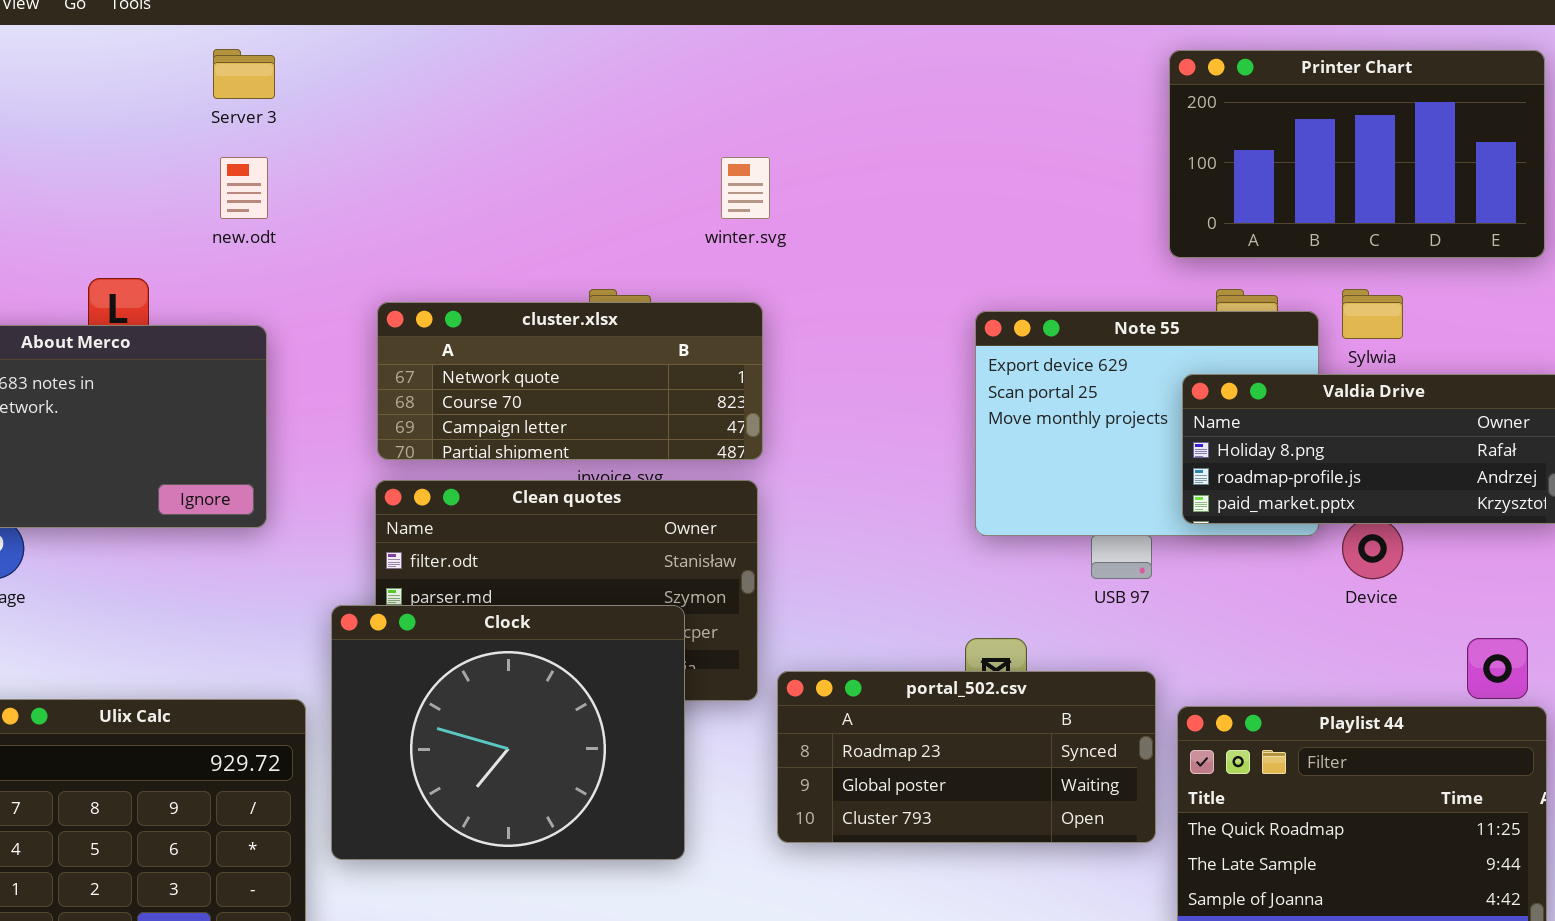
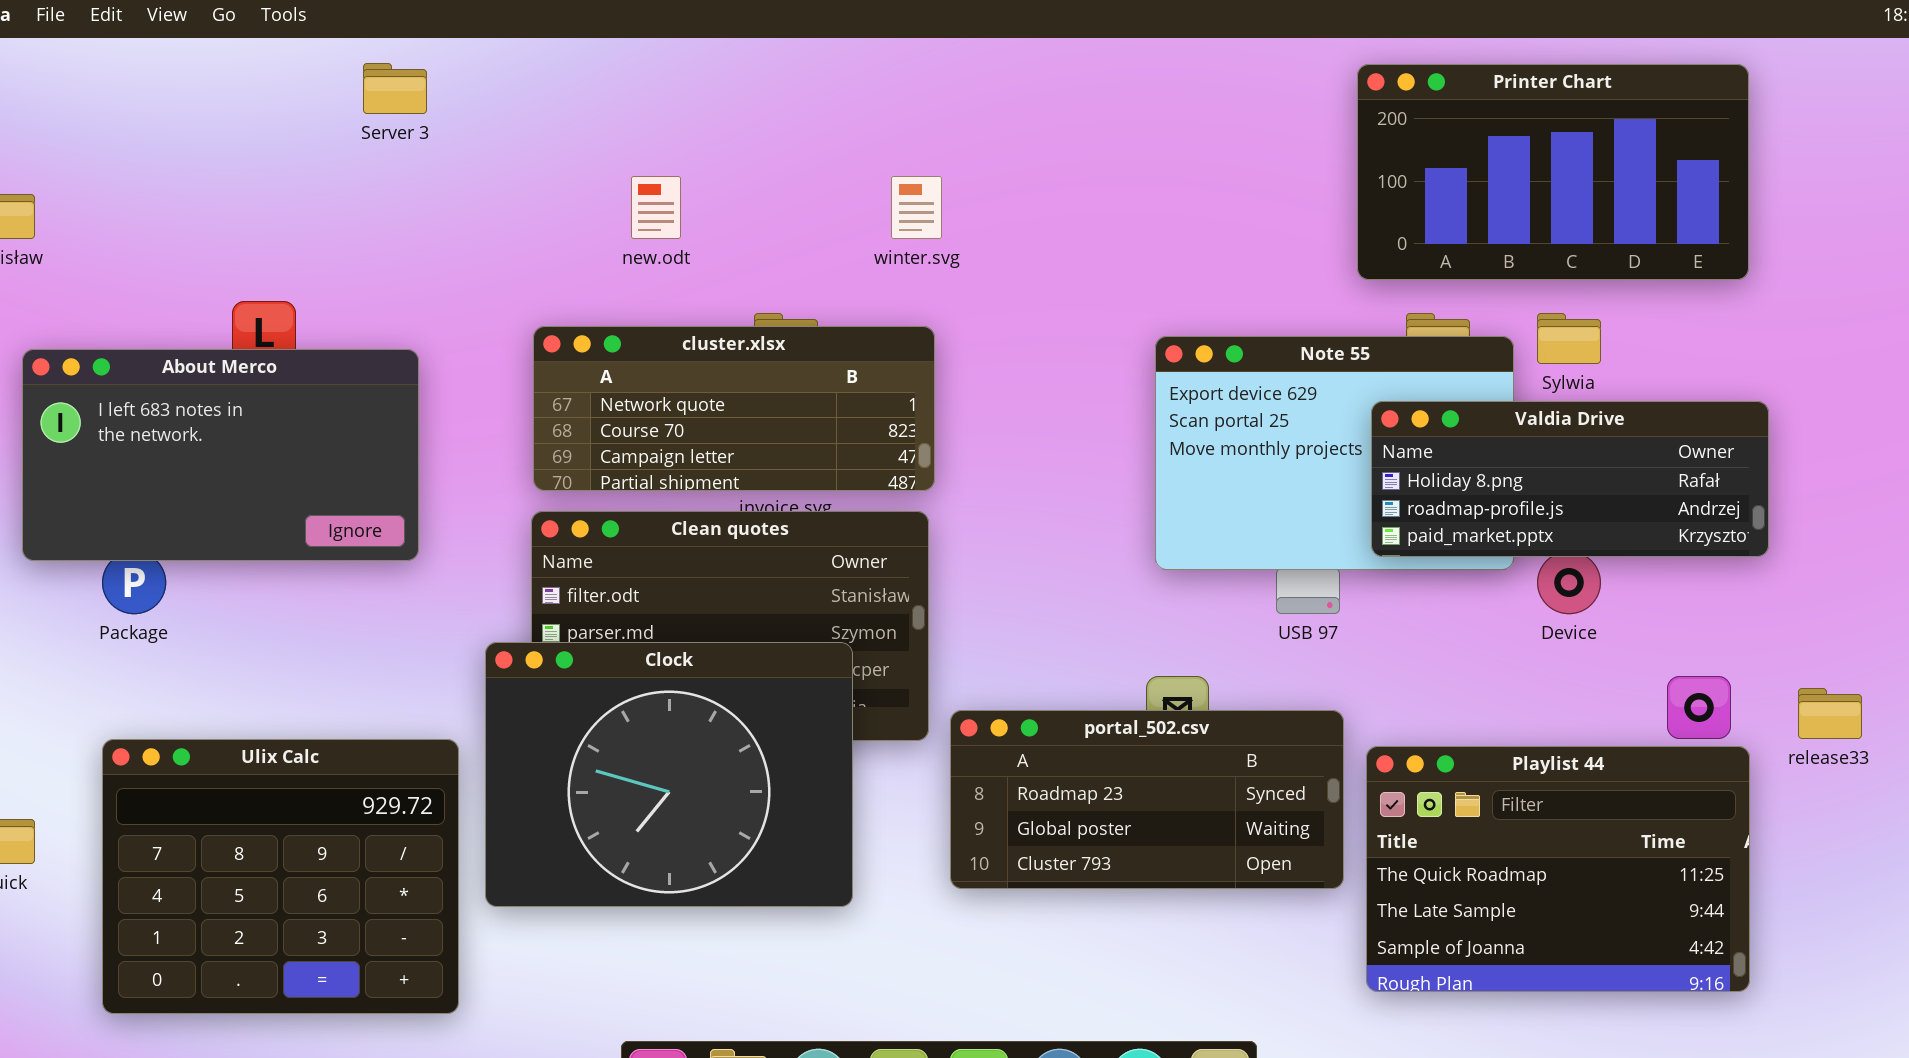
new.odt: [220,157,268,219] -> [631,176,681,239], moved

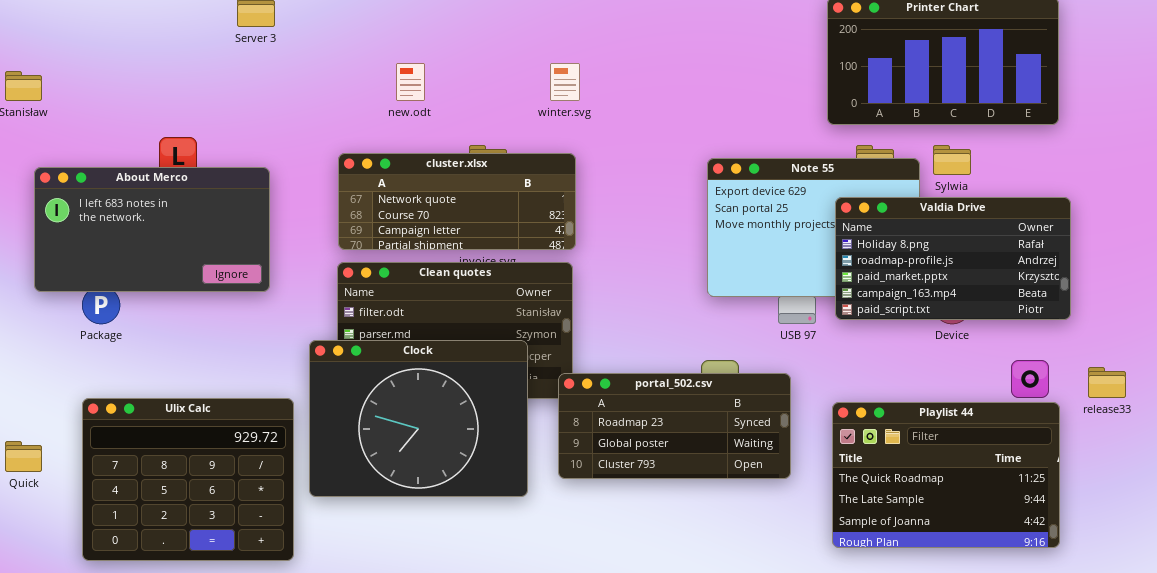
Valdia Drive: [1371,401,1769,557] -> [835,197,1071,320], resized
portal_502.csv: [950,710,1344,889] -> [558,373,791,479], moved

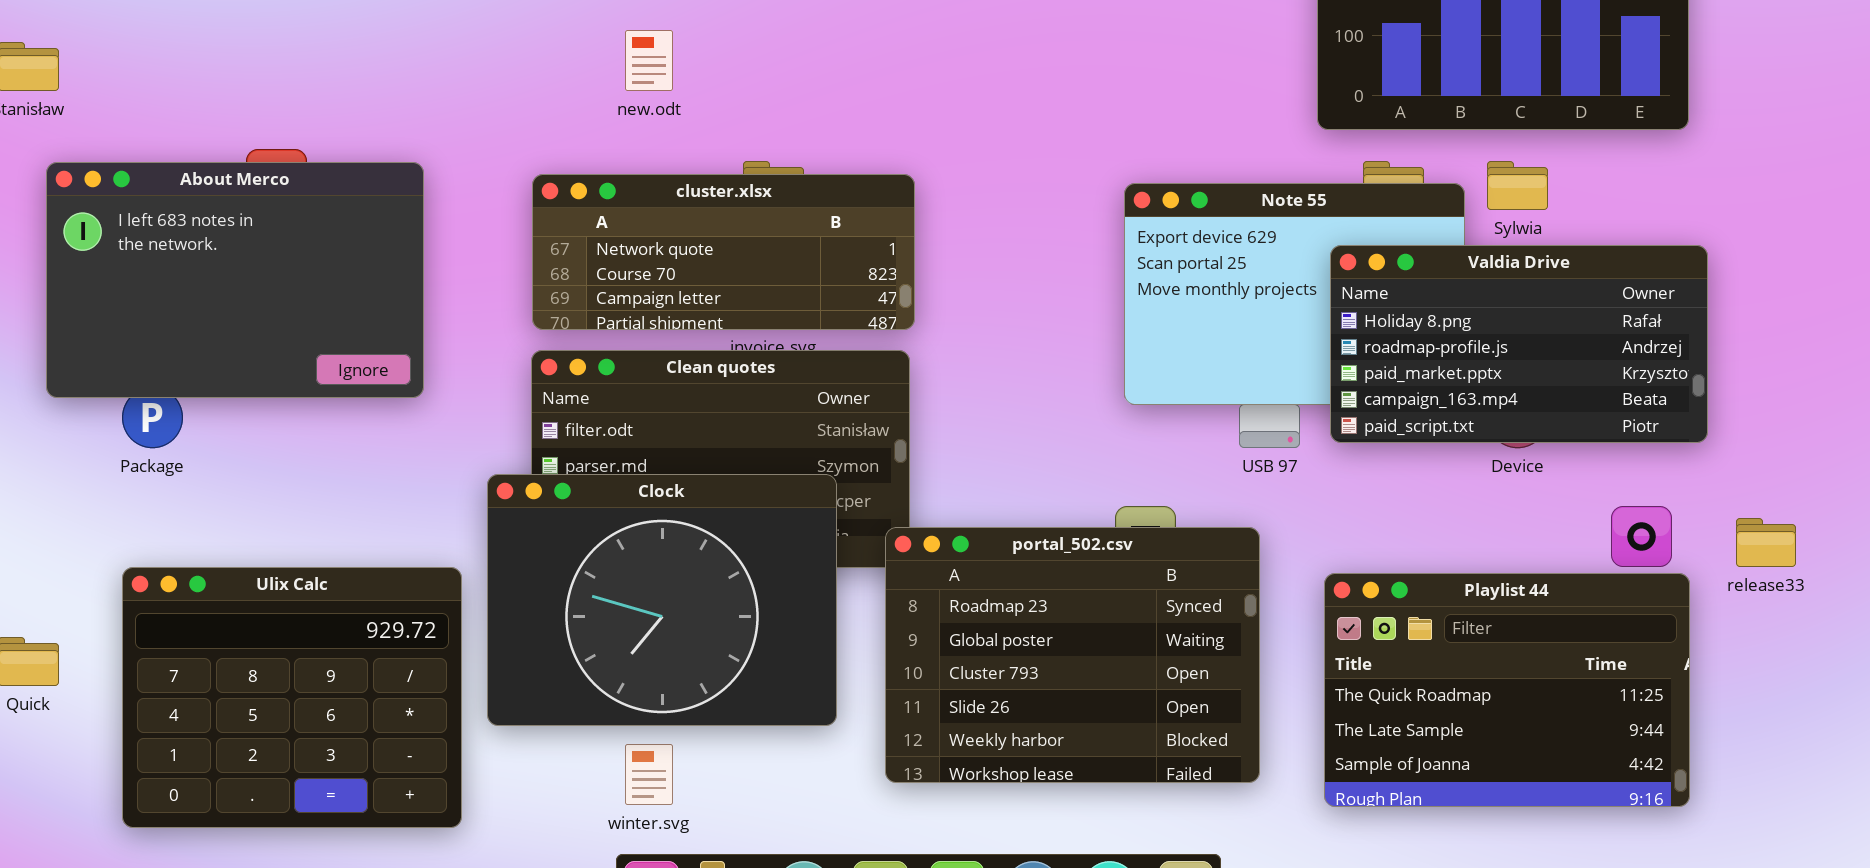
winter.svg: [550,63,580,101] -> [625,744,673,805], moved
About Merco: [34,167,270,292] -> [46,162,424,398], resized
portal_502.csv: [558,373,791,479] -> [885,527,1260,783], resized

